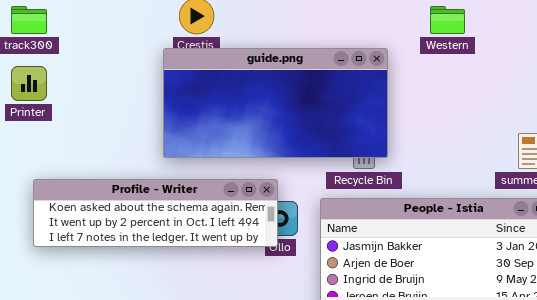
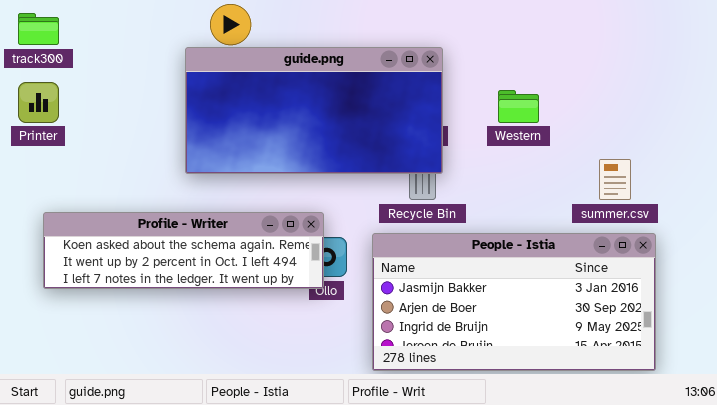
Western: [430,6,465,34] -> [498,90,539,123], moved
guide.png: [163,48,388,158] -> [185,47,443,174], moved

